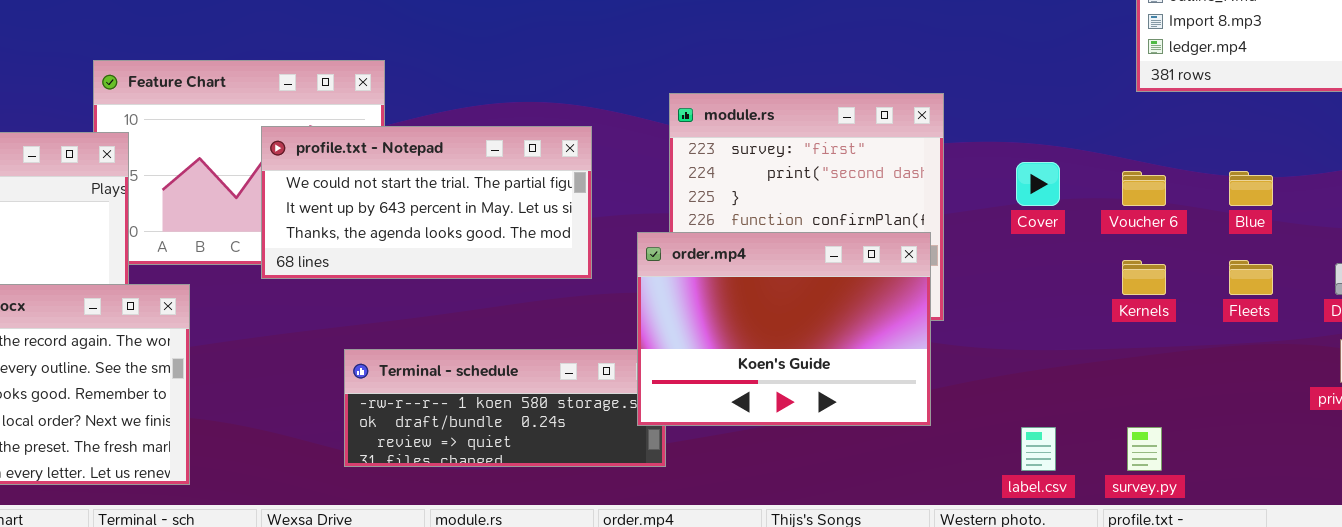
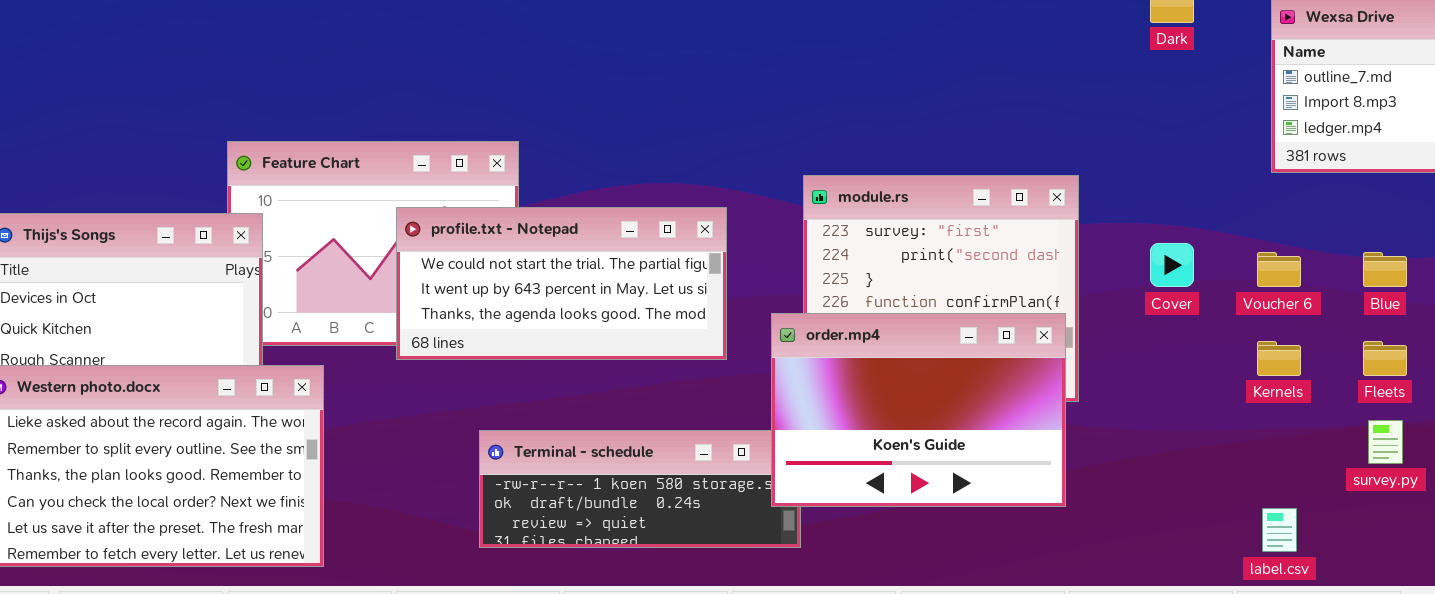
label.csv: [1021,427,1056,471] -> [1262,508,1297,552], moved
survey.py: [1127,427,1162,471] -> [1368,420,1403,464], moved

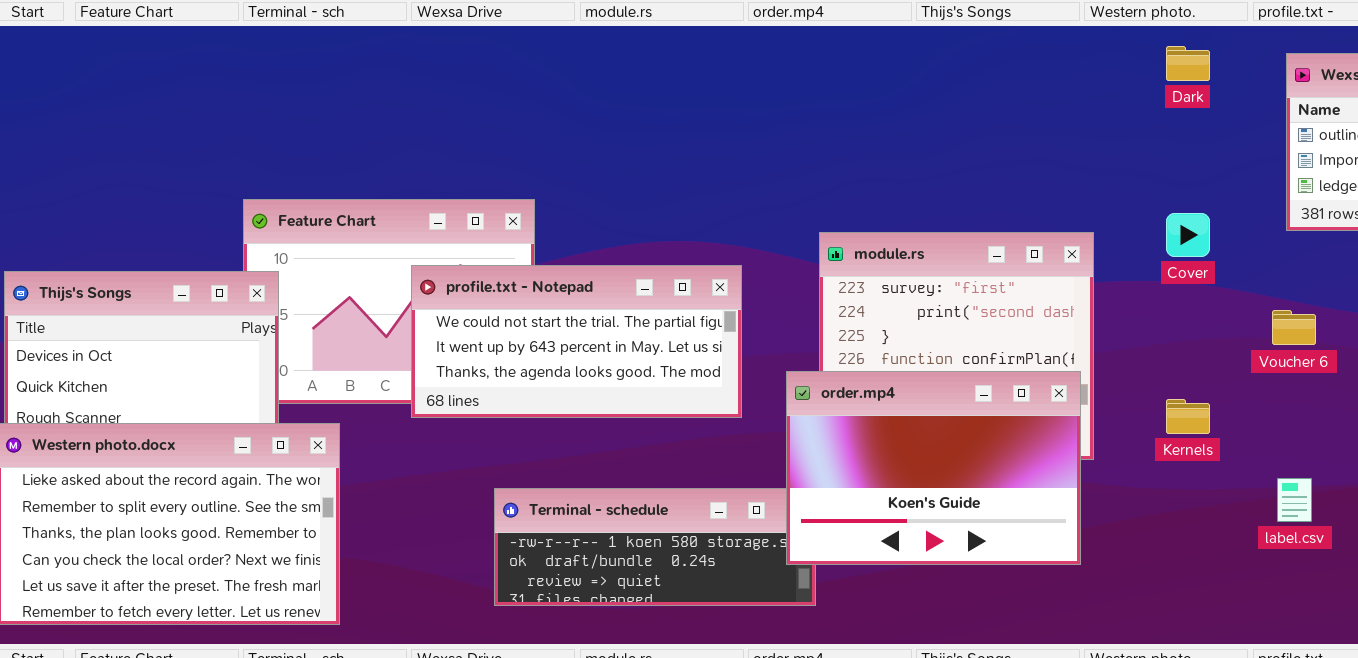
Cover: [1150,243,1194,287] -> [1166,213,1210,257], moved
Kernels: [1257,341,1301,376] -> [1166,399,1210,434], moved
label.csv: [1262,508,1297,552] -> [1277,478,1312,522], moved

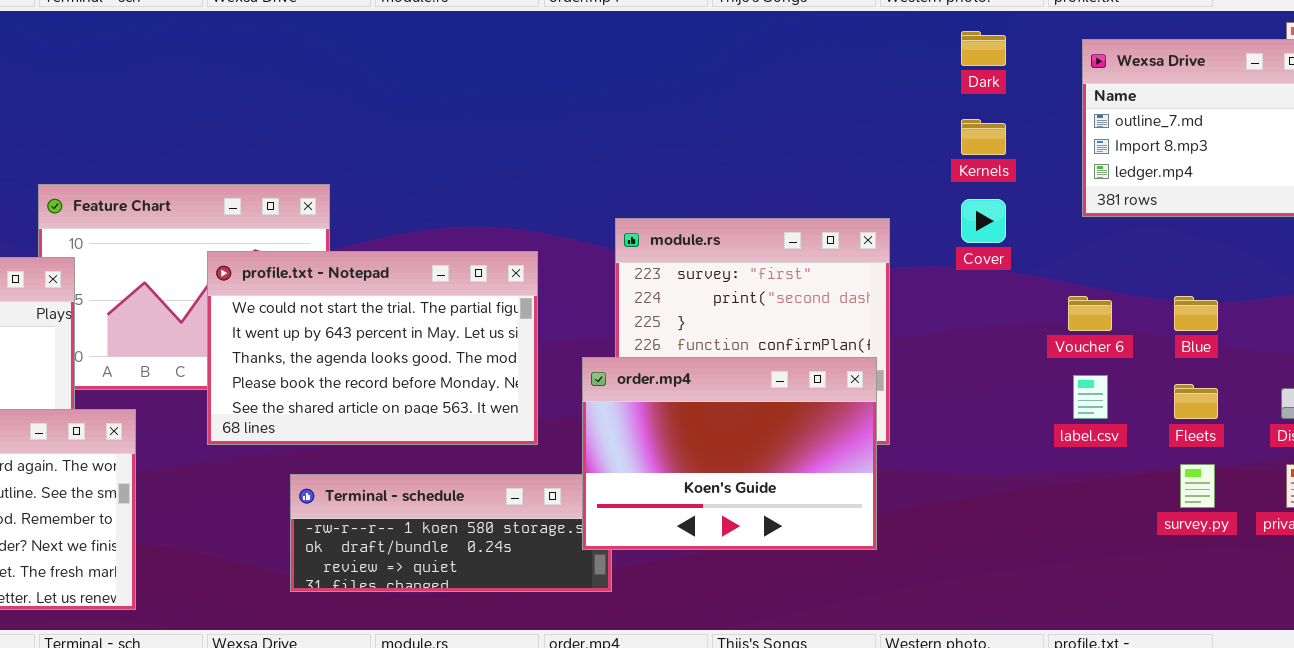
profile.txt - Notepad: [411,265,742,418] -> [207,251,538,445], resized
Kernels: [1166,399,1210,434] -> [961,119,1006,155], moved
label.csv: [1277,478,1312,522] -> [1073,375,1108,419], moved

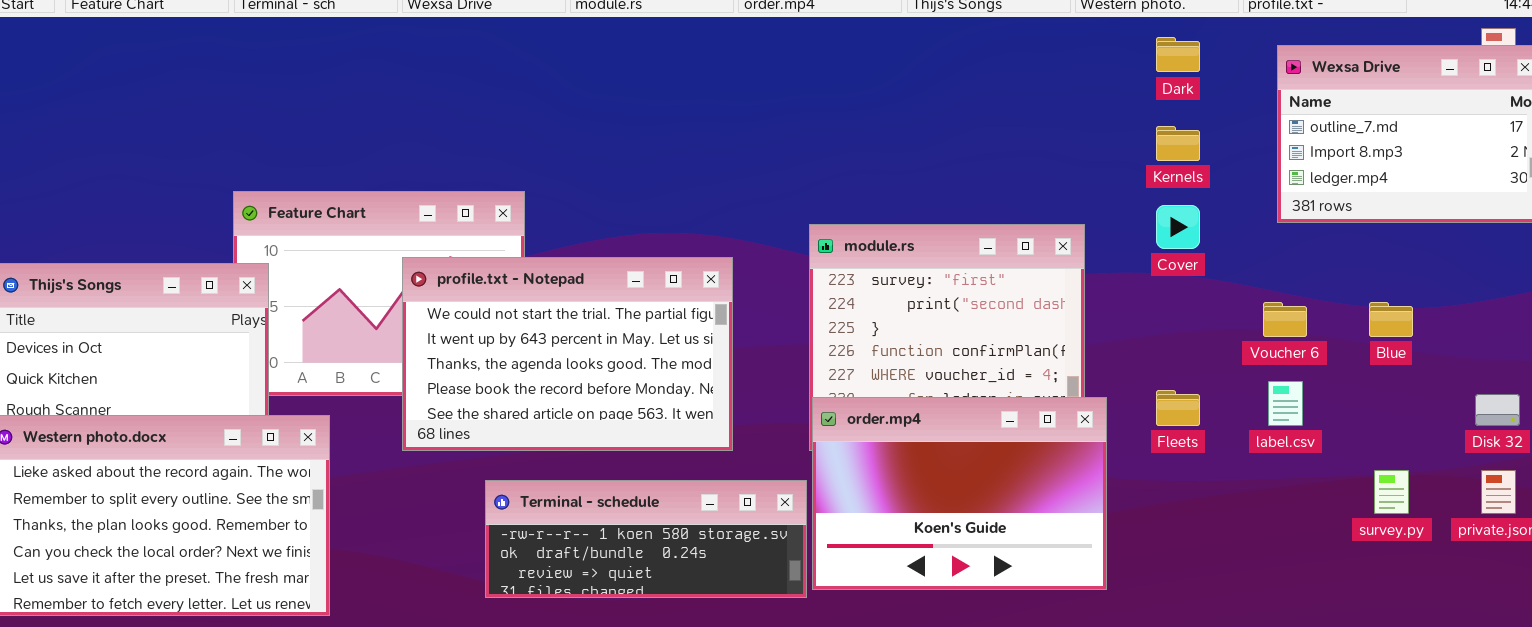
order.mp4: [582,357,877,550] -> [812,397,1107,590], moved
Fleets: [1174,384,1218,419] -> [1156,390,1200,426], moved

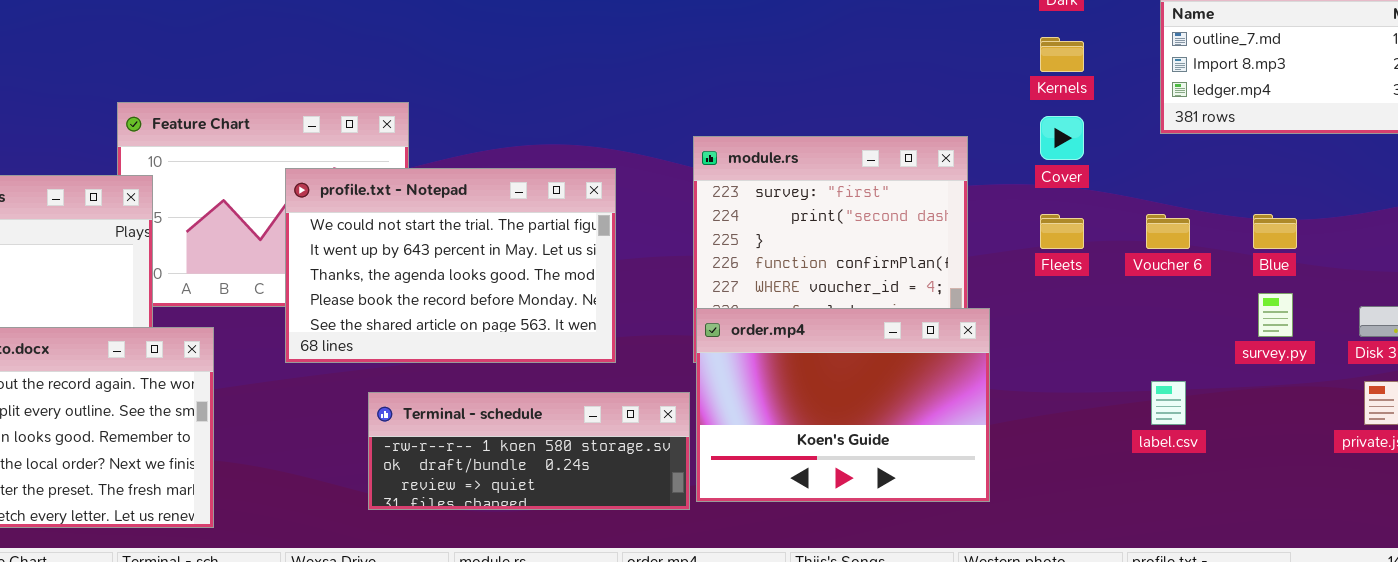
label.csv: [1268,381,1303,426] -> [1151,381,1186,425], moved
Fleets: [1156,390,1200,426] -> [1040,214,1084,249], moved
survey.py: [1374,470,1409,514] -> [1258,293,1293,337], moved

